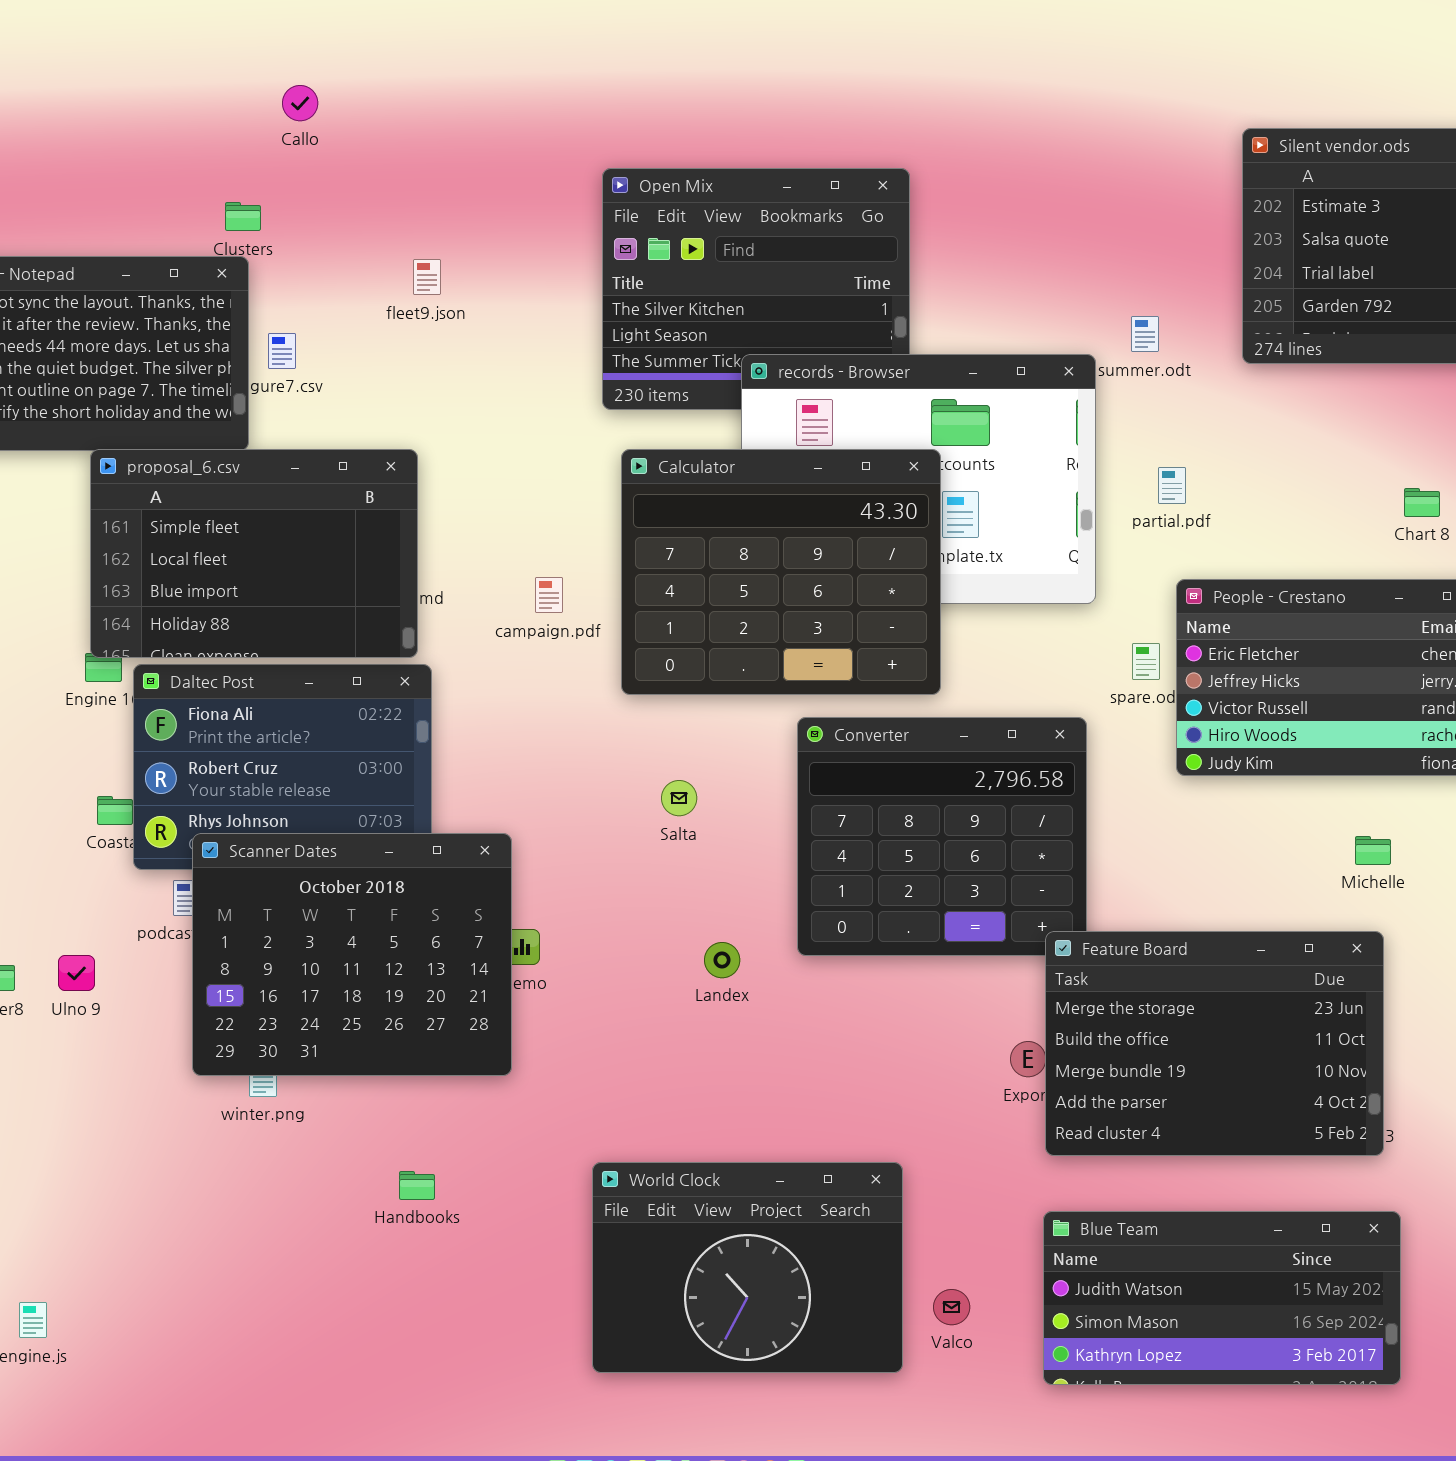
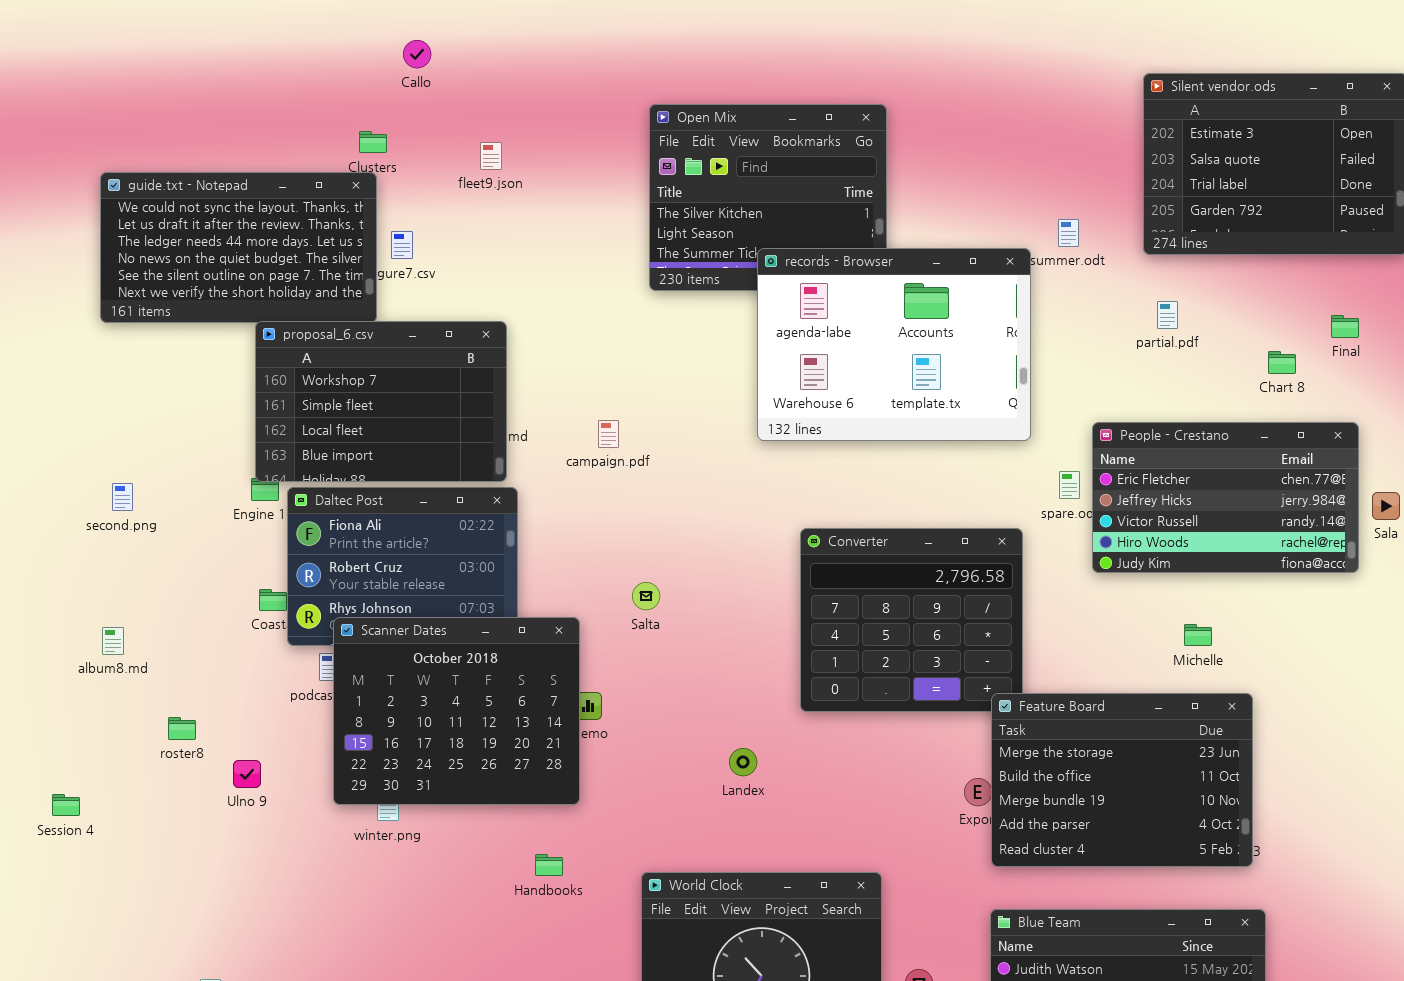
fleet9.json: [413,259,441,295] -> [480,142,502,170], moved
proposal_6.csv: [90,449,418,658] -> [255,321,507,482], scrolled up 1 row
Calculator: [621,449,941,695] -> none, closed
partial.pdf: [1158,467,1186,504] -> [1157,301,1178,329], moved
Salta: [661,780,697,816] -> [632,582,660,610], moved
Michelle: [1355,836,1391,865] -> [1184,624,1212,646], moved
Landex: [704,942,740,978] -> [729,748,757,776], moved
Ulno 9: [58,955,95,991] -> [233,760,261,788], moved
Handbooks: [399,1171,435,1200] -> [535,854,563,876], moved

